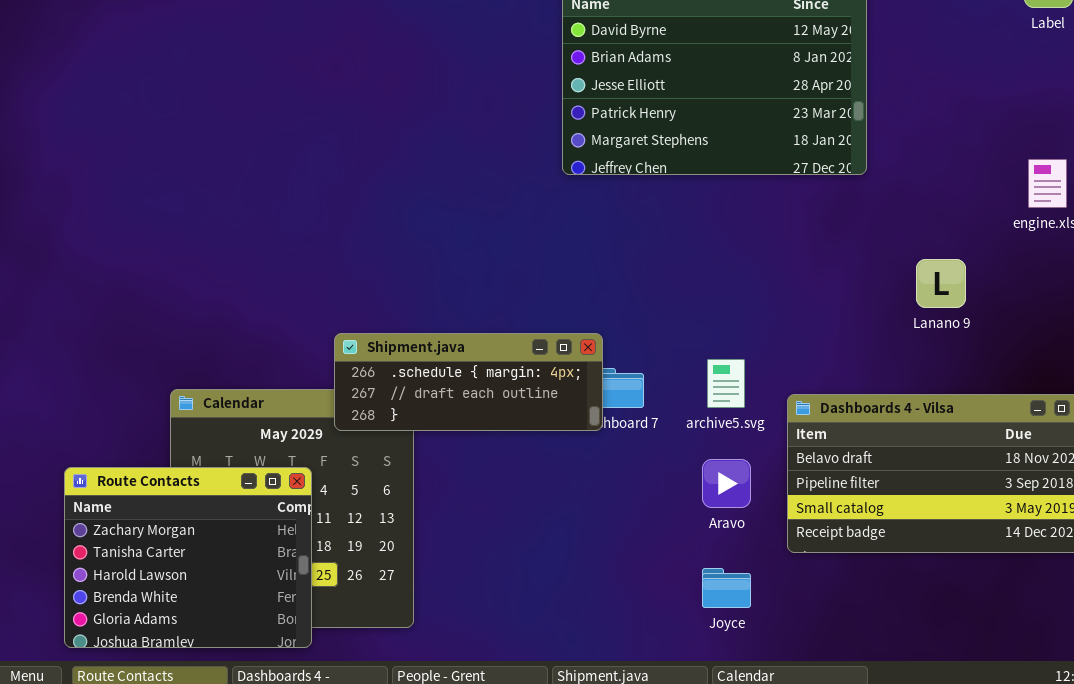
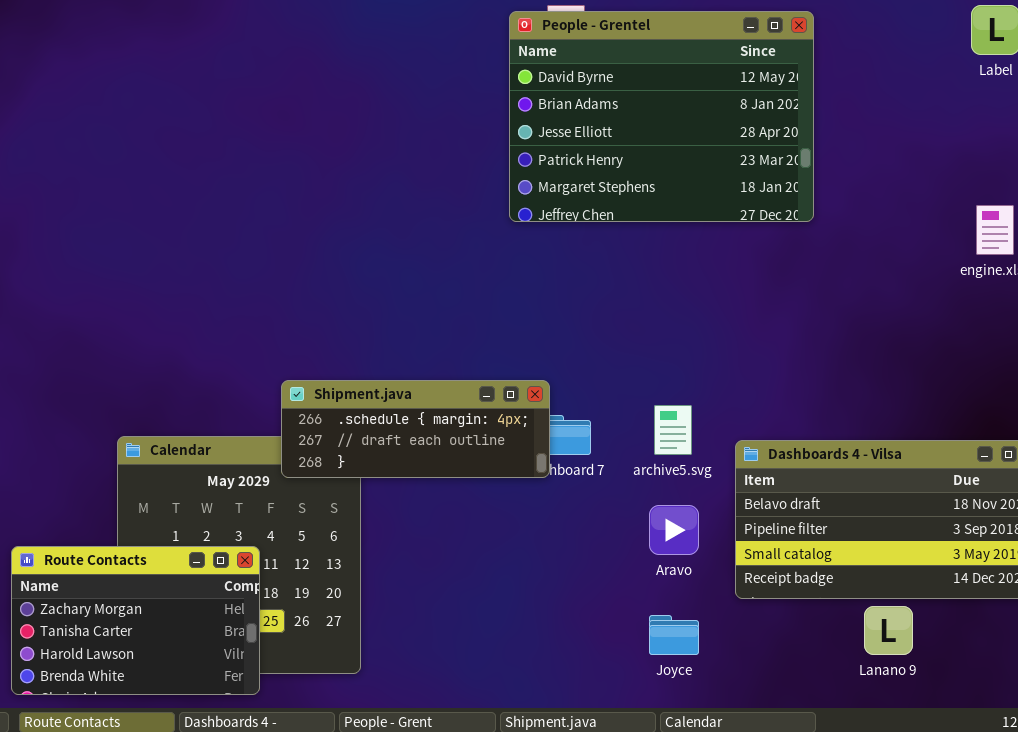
Lanano 9: [916,259,966,308] -> [864,606,913,655], moved
Route Contacts: [64,467,312,648] -> [11,546,260,695], resized

